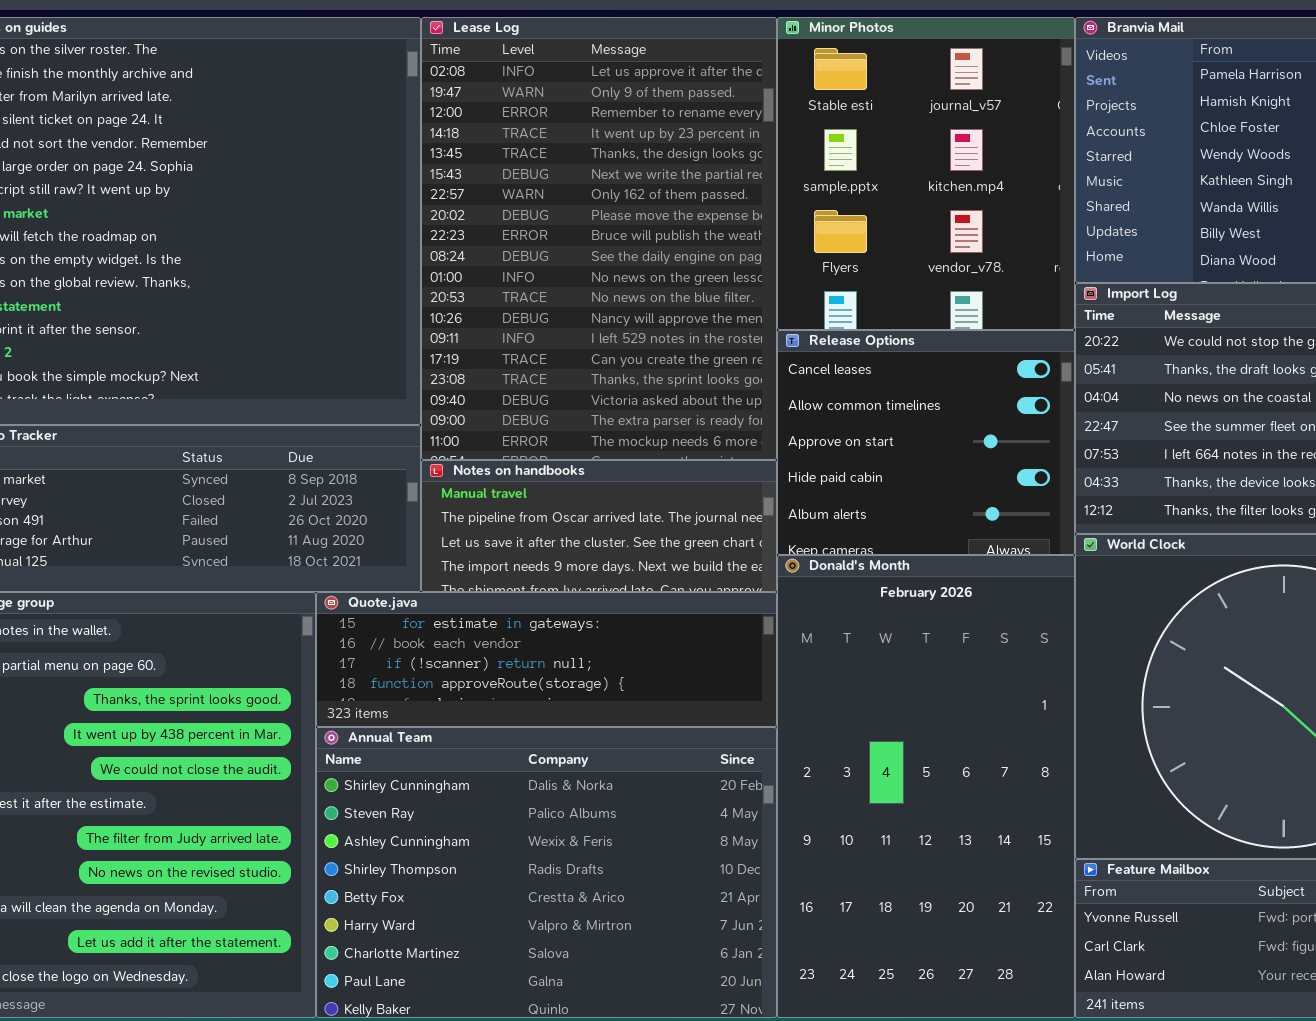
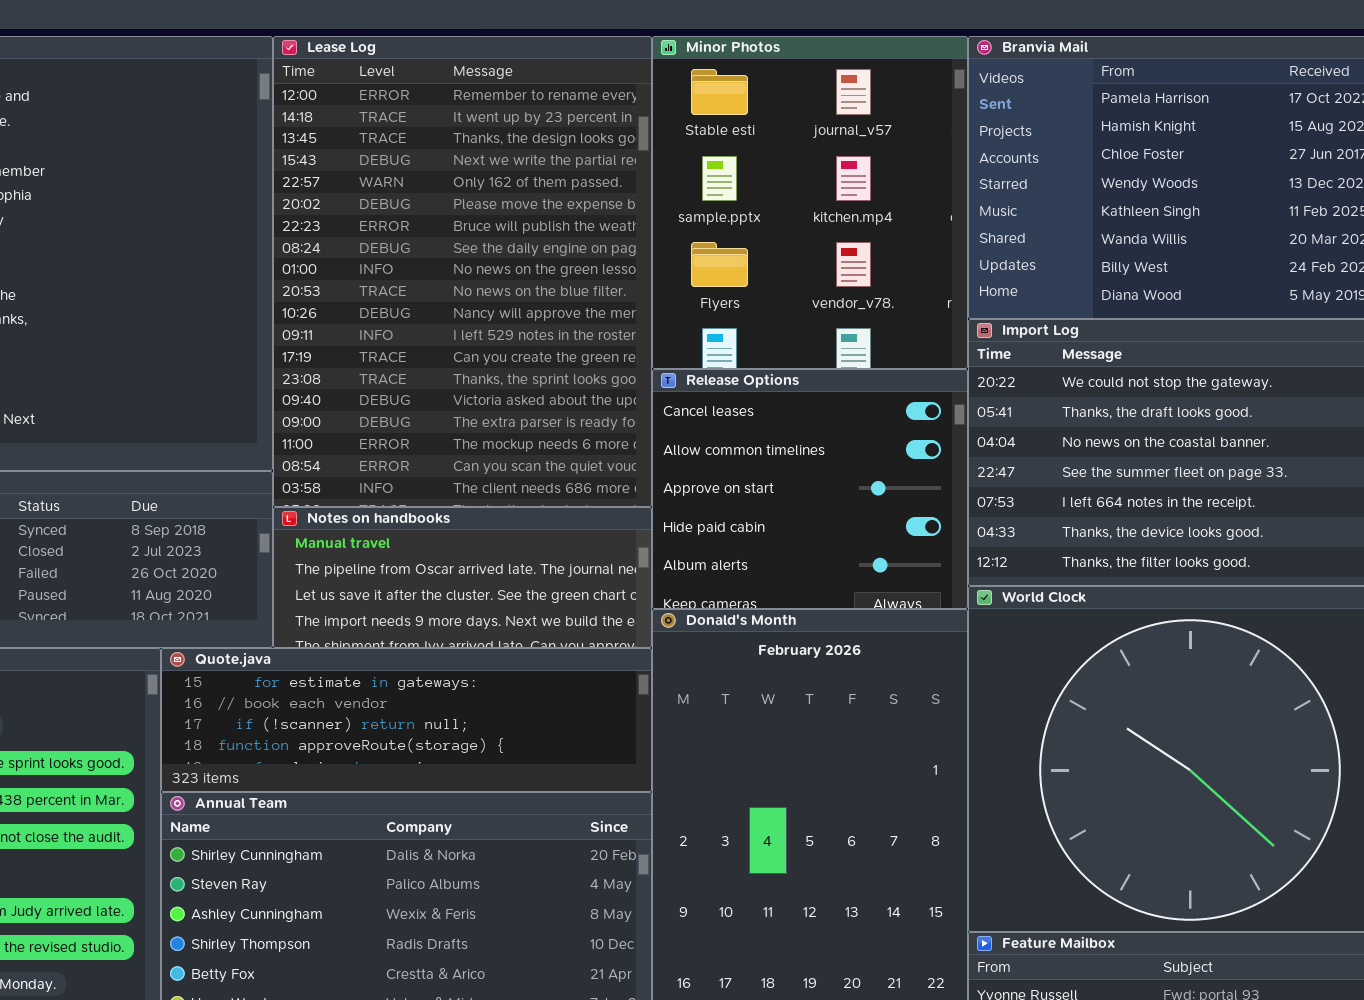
Lease Log: [421,17,777,460] -> [273,36,652,507], scrolled down 2 rows

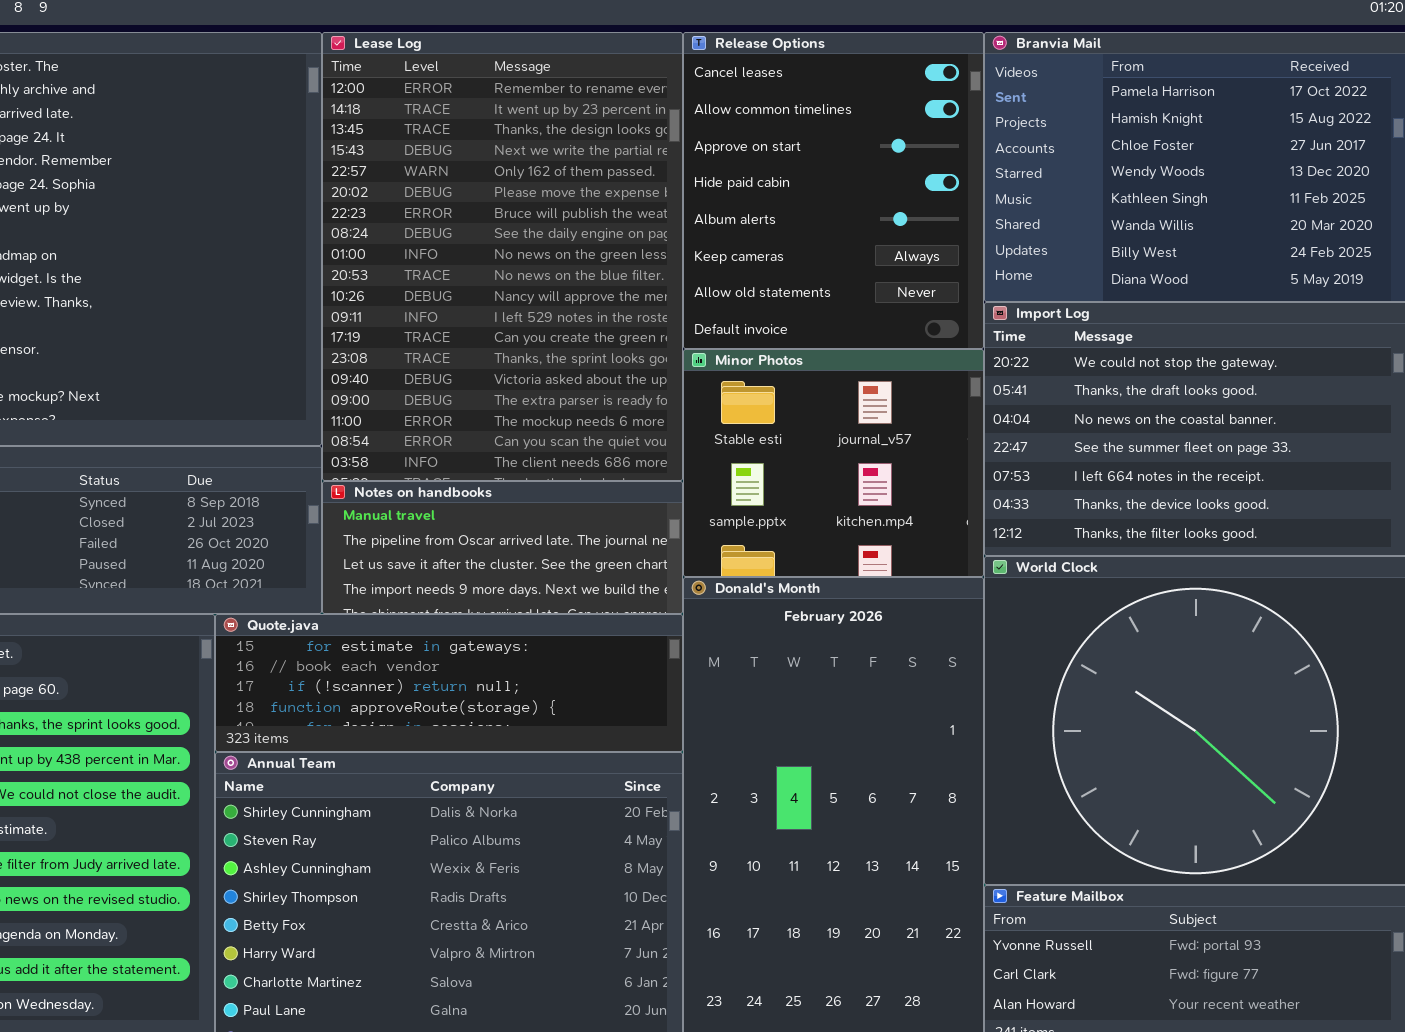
Minor Photos: [652,36,968,369] -> [683,349,984,577], moved, resized
Release Options: [652,369,968,609] -> [683,32,984,349], moved, resized

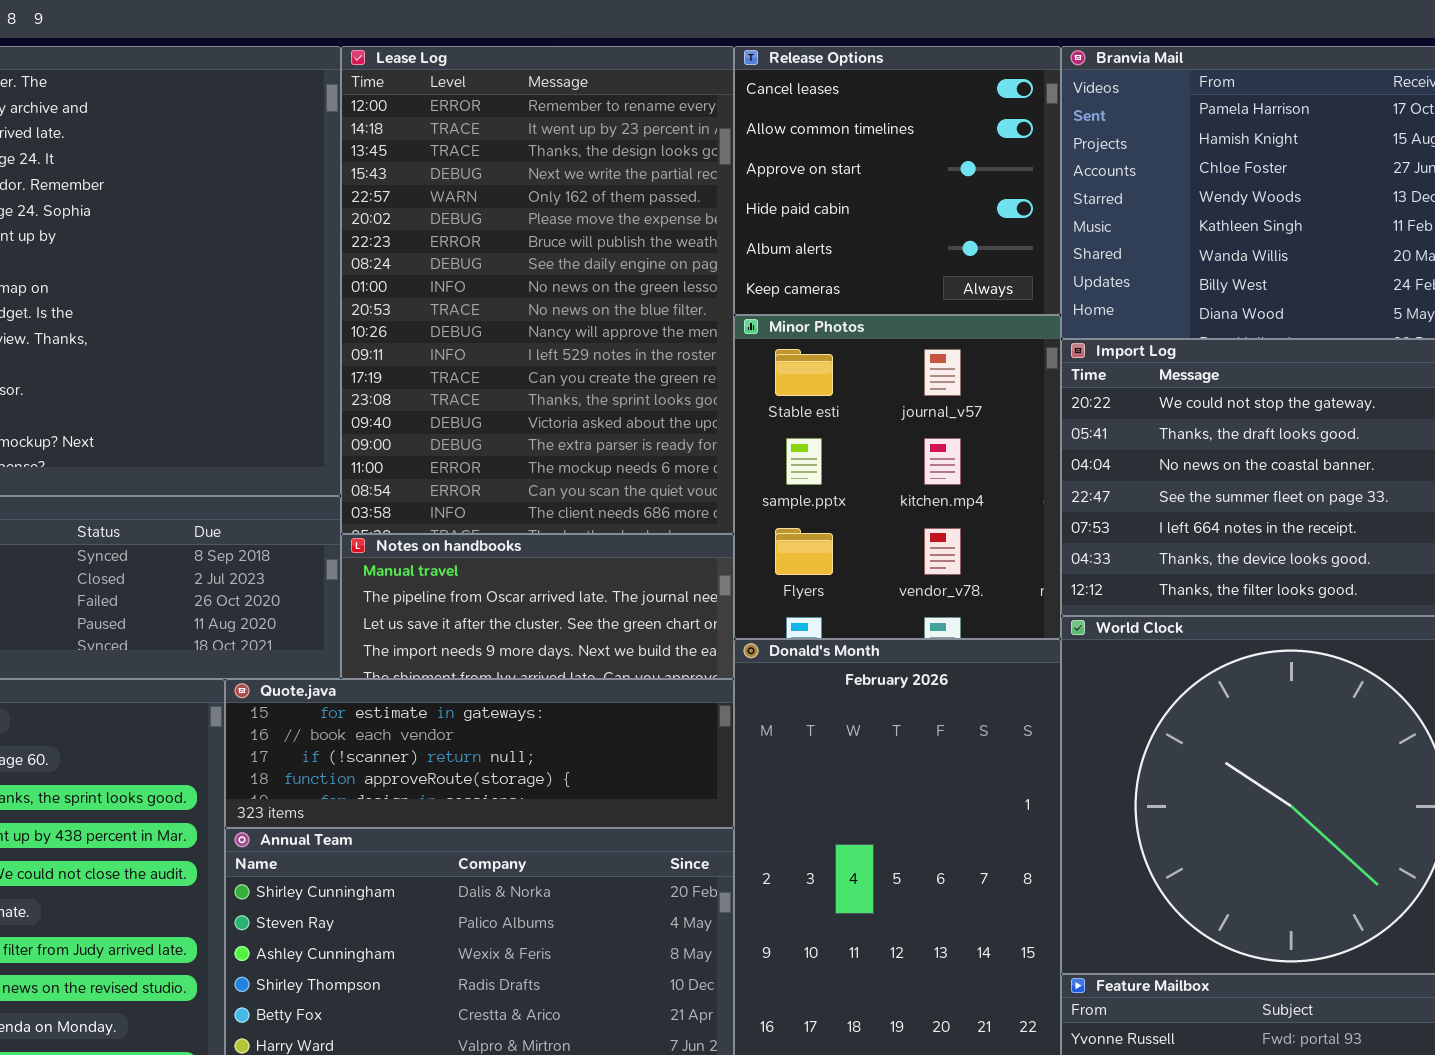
Release Options: [683,32,984,349] -> [734,46,1061,315], resized
Minor Photos: [683,349,984,577] -> [734,315,1061,639], resized

